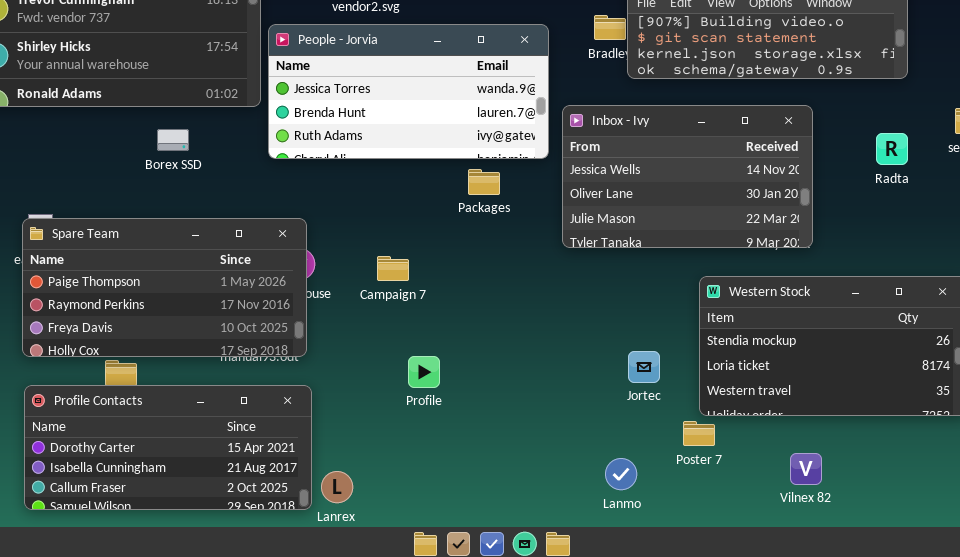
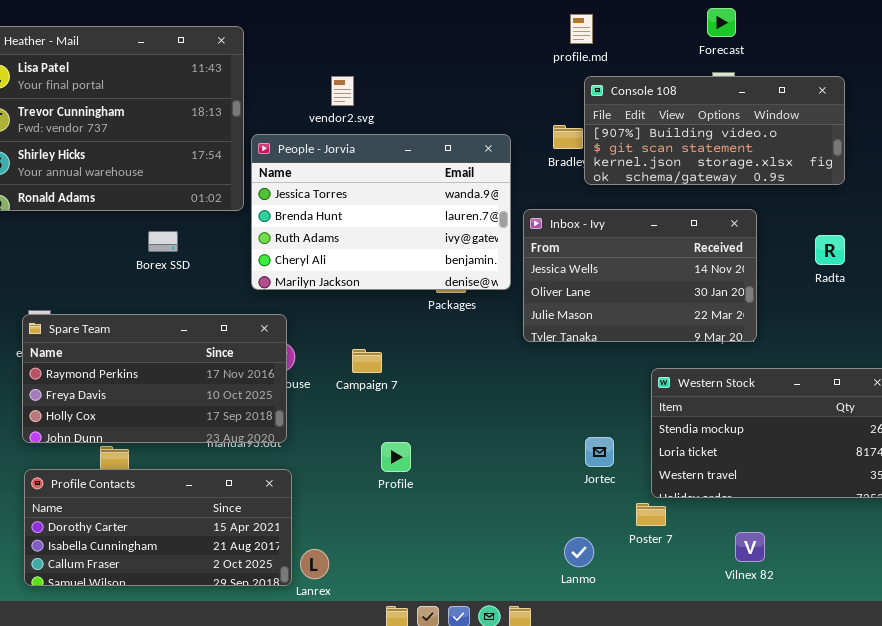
People - Jorvia: [268,24,549,159] -> [251,134,511,290], resized
Spare Team: [22,218,307,357] -> [22,314,287,443], scrolled down 1 row

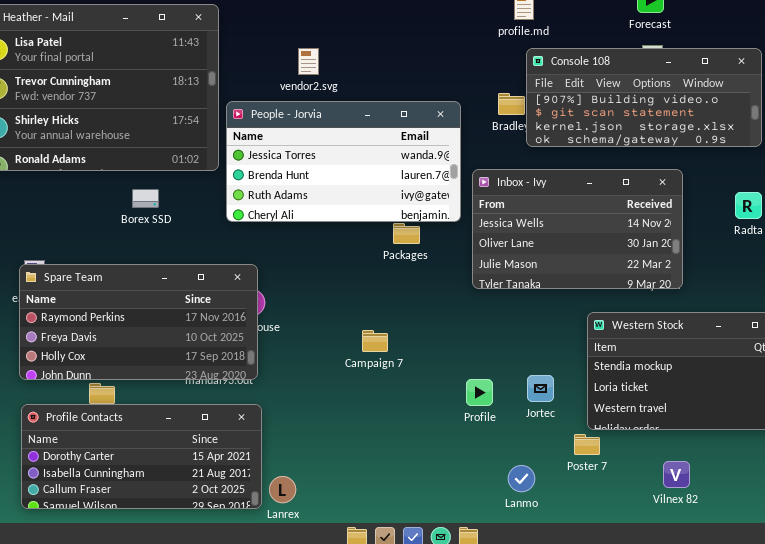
People - Jorvia: [251,134,511,290] -> [226,101,461,222], resized
Campaign 7: [352,349,382,373] -> [362,330,388,352], moved
Profile: [381,442,411,472] -> [466,379,493,406], moved

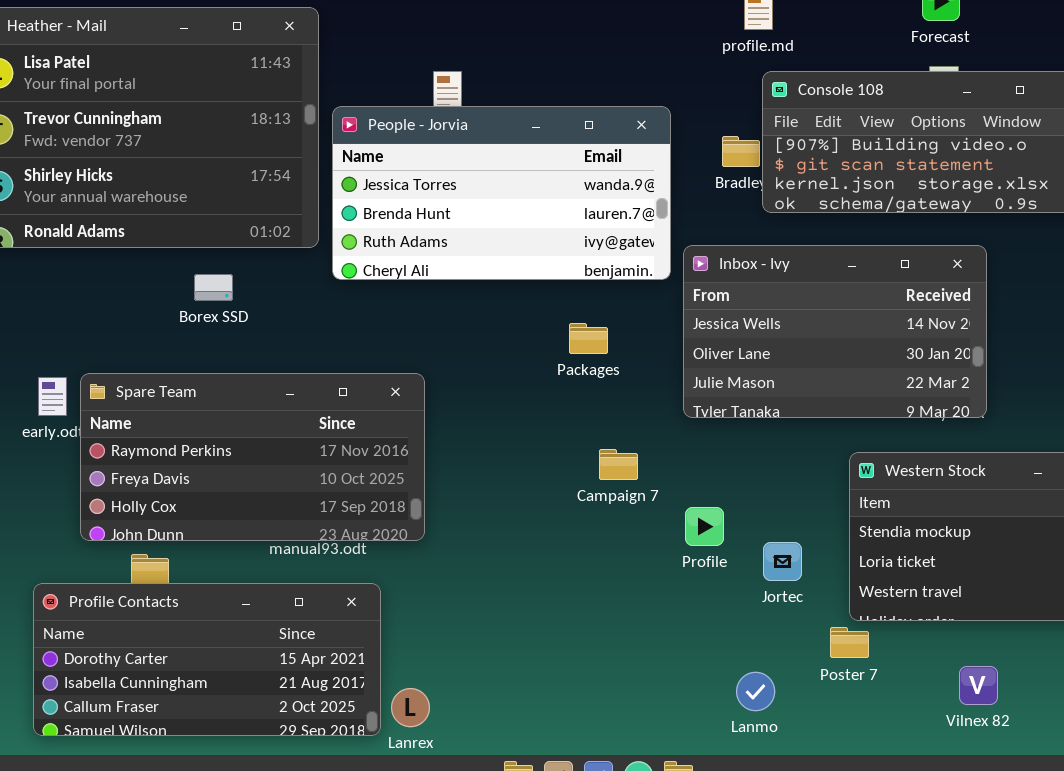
People - Jorvia: [226,101,461,222] -> [332,106,671,280], moved
Spare Team: [19,264,258,380] -> [80,373,425,541], moved
Campaign 7: [362,330,388,352] -> [599,449,638,480], moved
Profile: [466,379,493,406] -> [685,507,724,546], moved

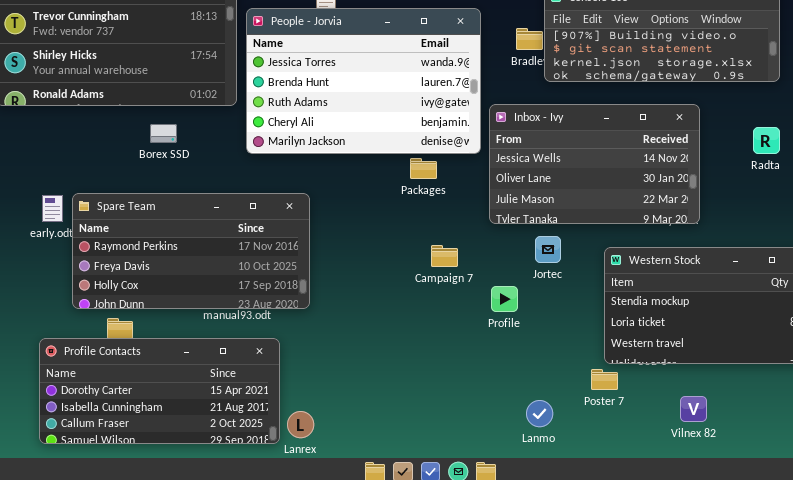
People - Jorvia: [332,106,671,280] -> [246,8,481,154], resized
Jortec: [763,542,802,581] -> [535,236,561,263], moved

